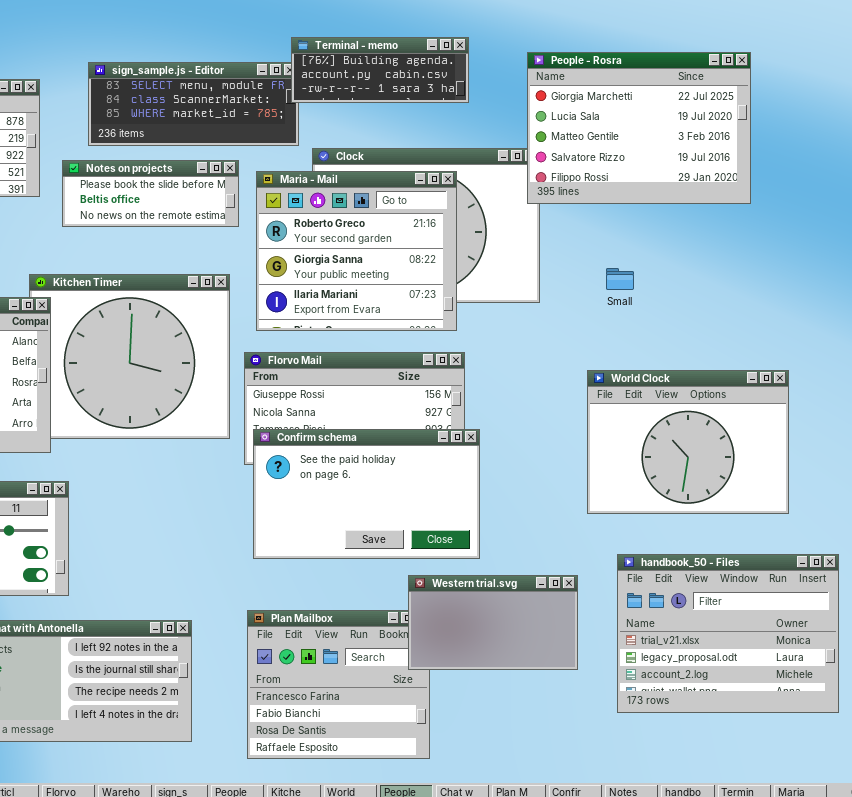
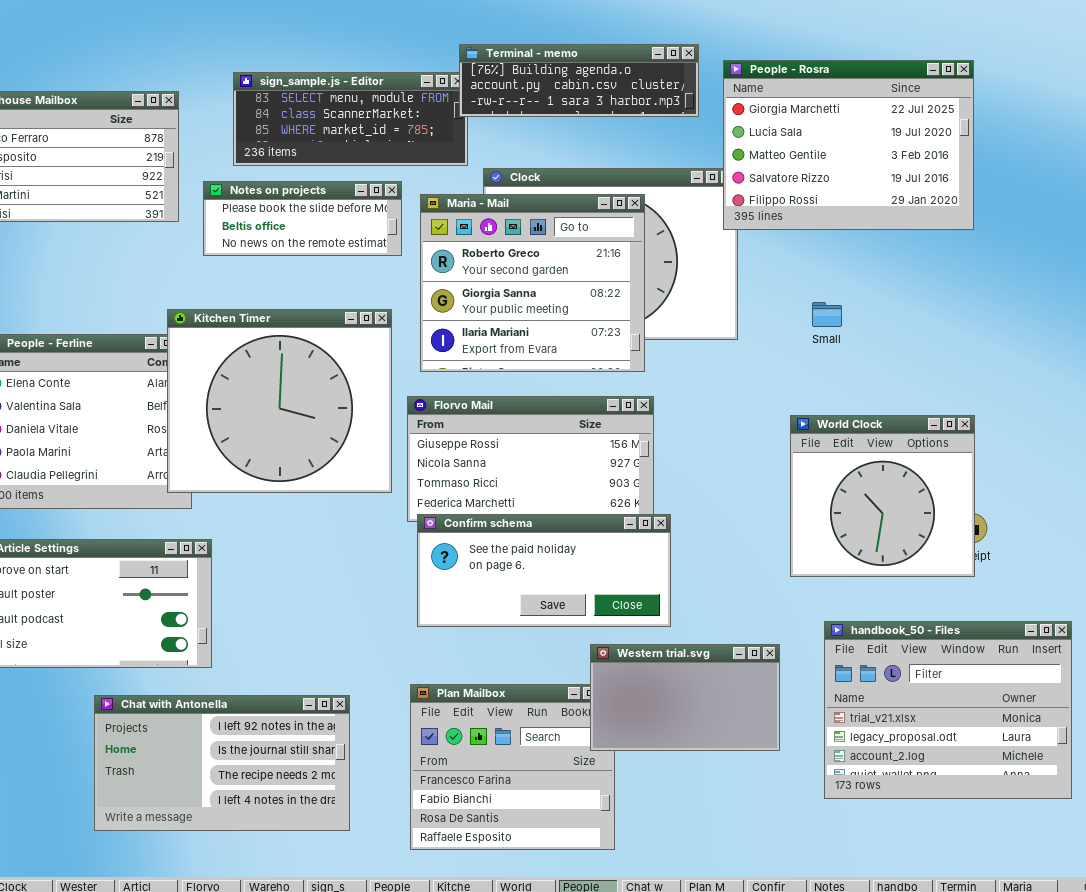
Terminal - memo: [291,37,469,103] -> [459,44,699,117], resized
Kitchen Timer: [29,274,230,439] -> [167,309,392,493], raised
World Clock: [587,370,789,514] -> [790,415,975,577], resized
Confirm schema: [253,429,480,559] -> [417,514,671,627], resized

